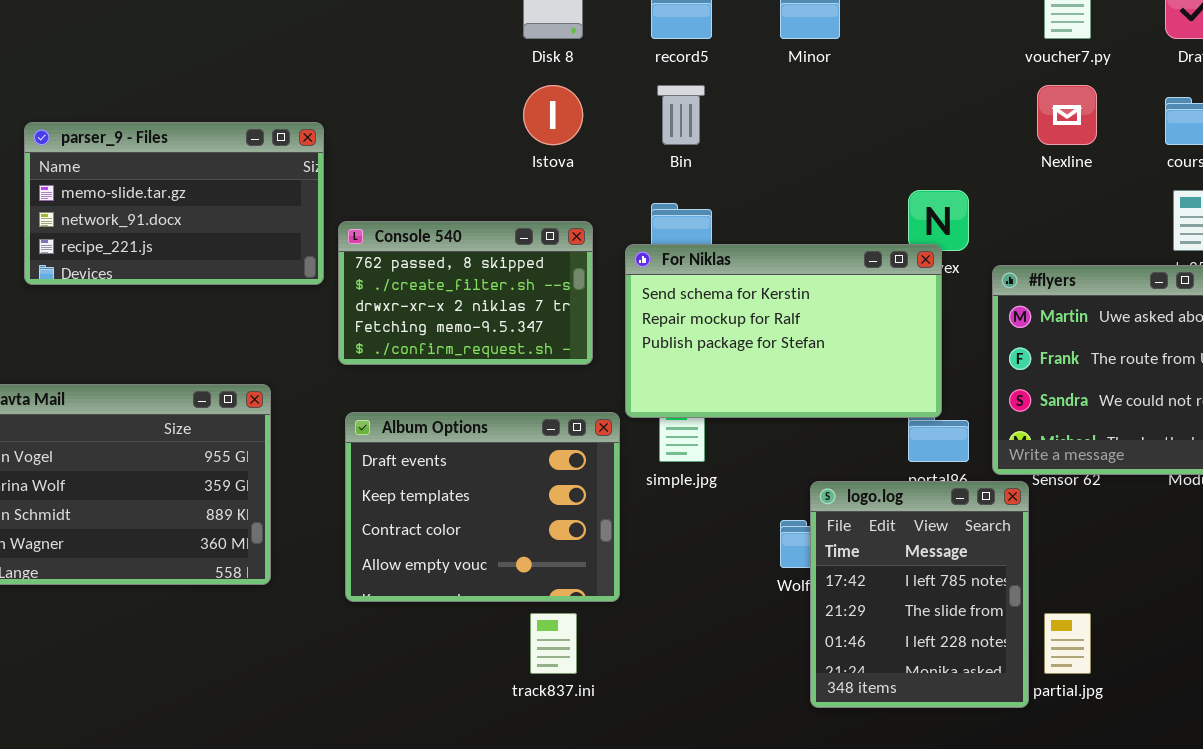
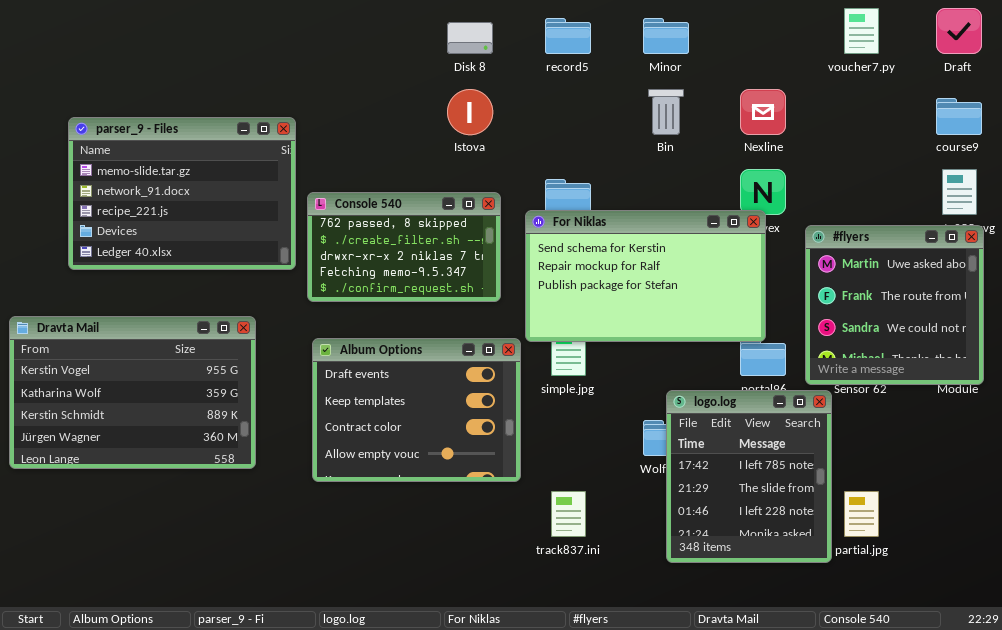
Bin: [657,85,705,145] -> [648,89,684,135], moved
Nexline: [1037,85,1097,145] -> [740,89,786,135], moved
parser_9 - Files: [24,122,324,285] -> [68,117,296,270], resized
track837.ini: [530,613,577,674] -> [551,491,586,537], moved

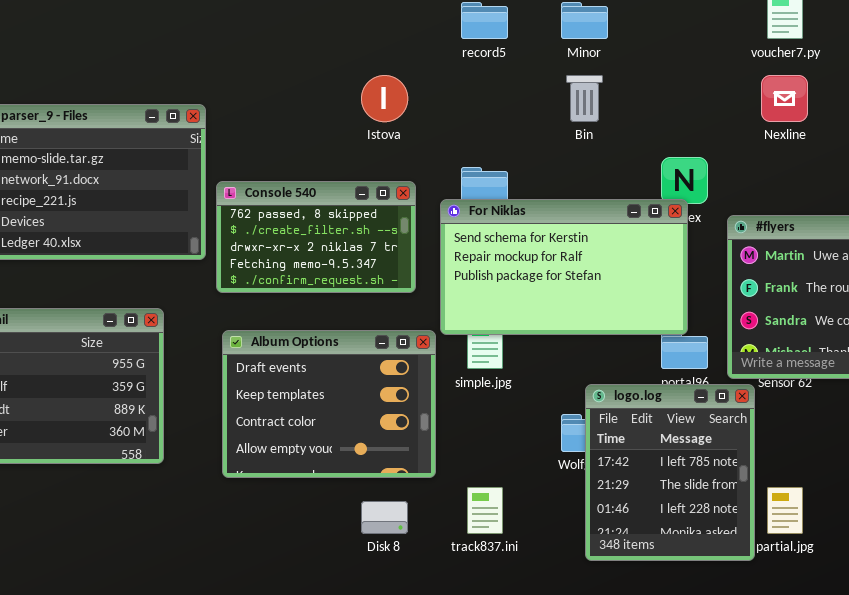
Disk 8: [447,22,493,54] -> [361,501,408,534], moved
Nexline: [740,89,786,135] -> [761,75,808,122], moved

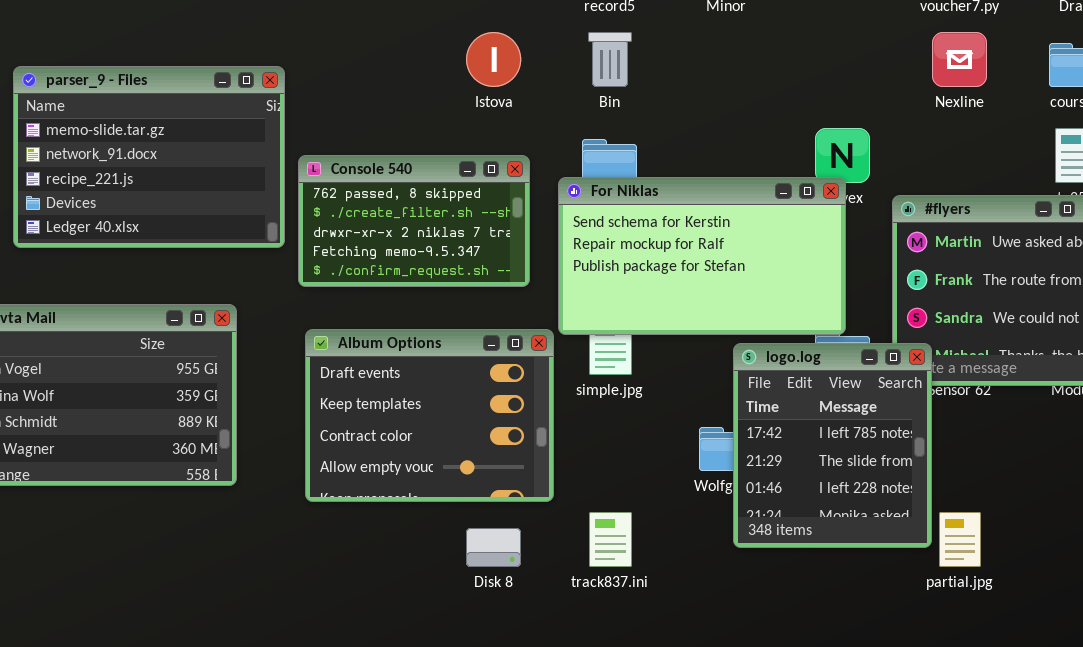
Bin: [566,75,603,122] -> [588,32,632,87], moved
logo.log: [585,384,755,561] -> [733,343,932,548], moved

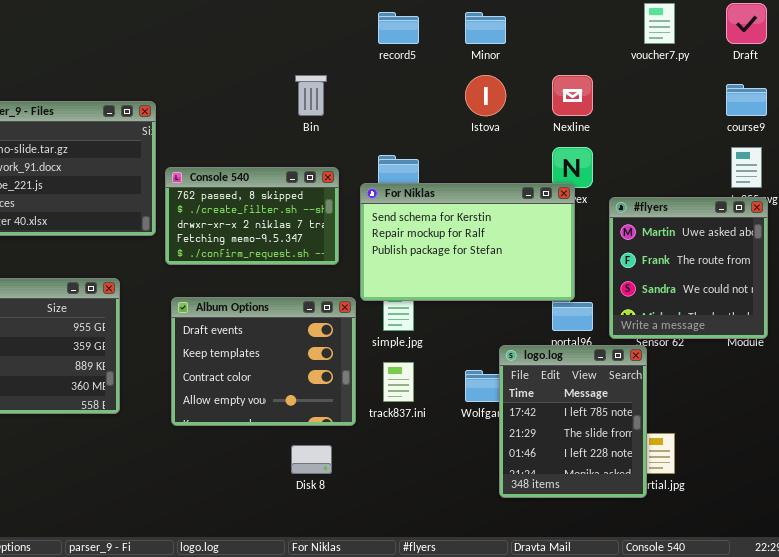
Istova: [466,32,521,87] -> [465,75,506,116], moved
Bin: [588,32,632,87] -> [295,75,327,116], moved
Nexline: [932,32,987,87] -> [552,75,593,116], moved
logo.log: [733,343,932,548] -> [499,345,647,498], moved
track837.ini: [589,512,632,567] -> [383,362,414,402], moved

